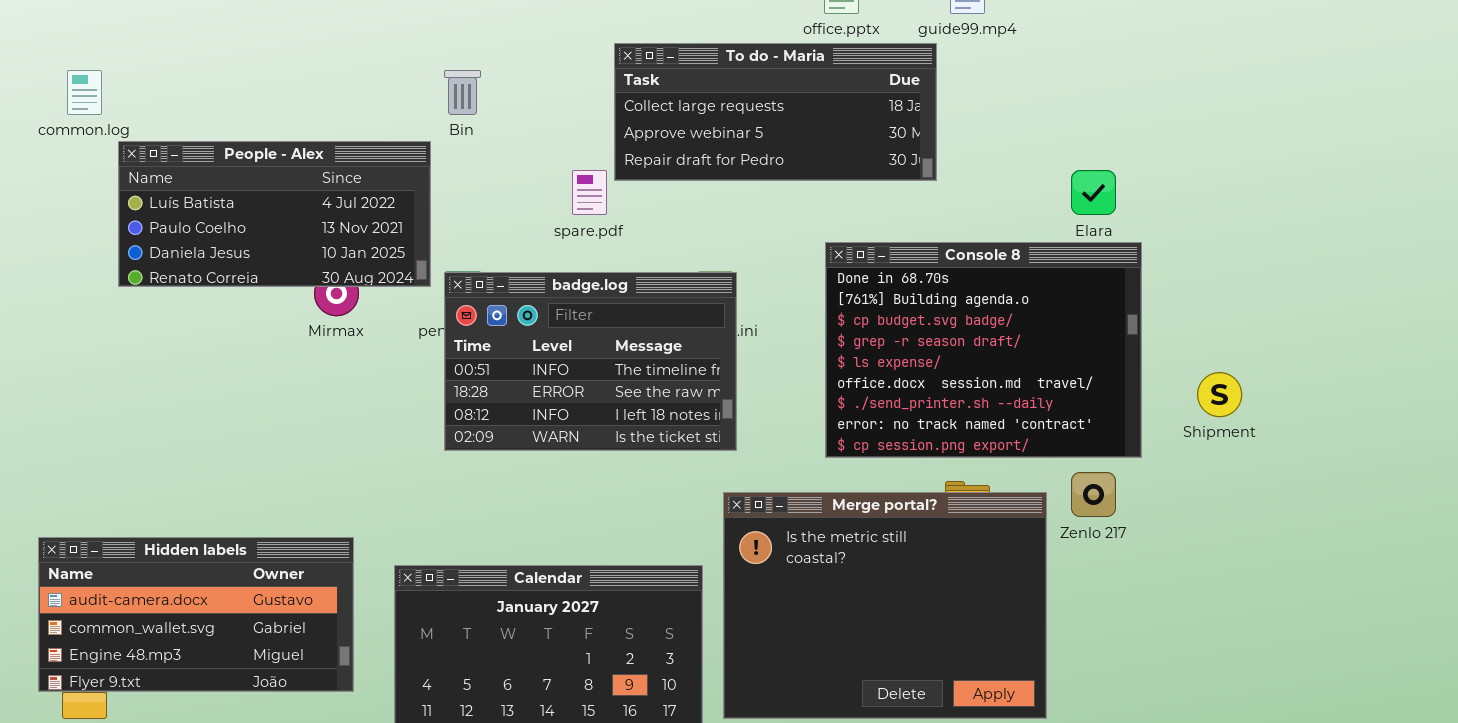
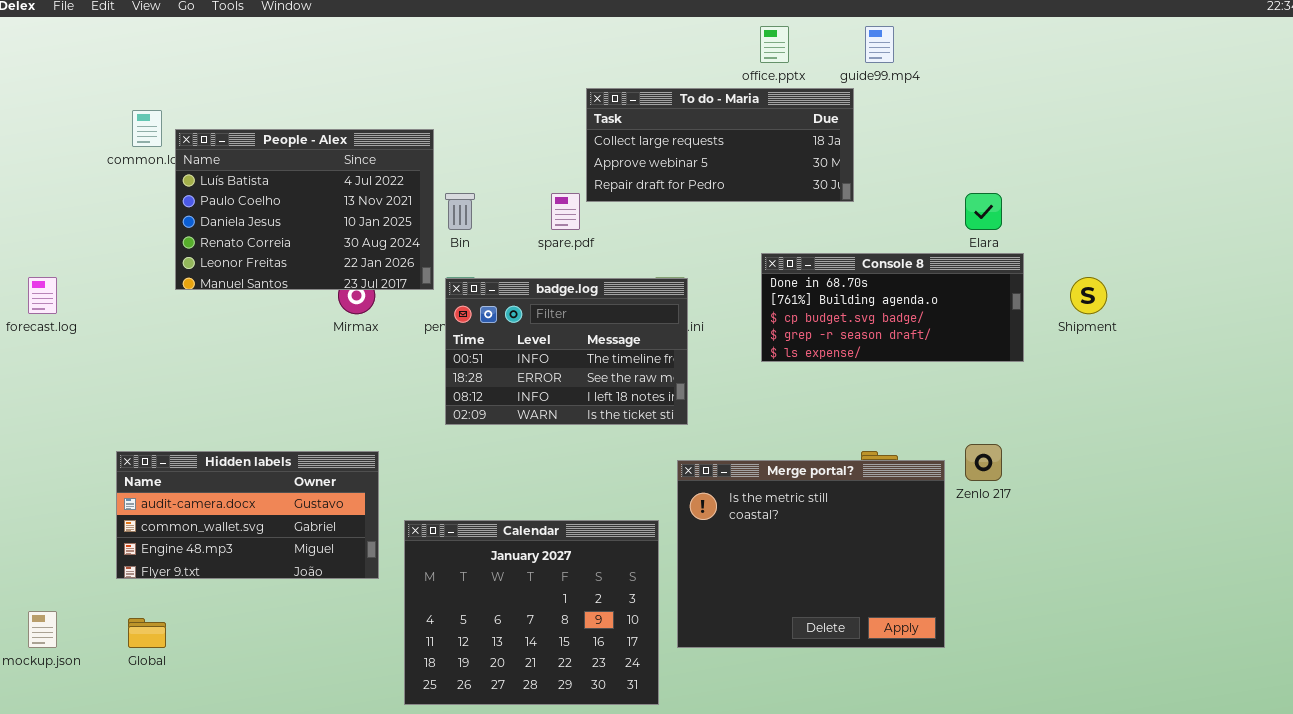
Bin: [444,70,481,115] -> [445,193,475,230], moved
People - Alex: [118,141,431,287] -> [175,129,434,290], resized
Console 8: [825,242,1142,458] -> [761,253,1024,362], resized
Shipment: [1197,372,1242,417] -> [1070,277,1107,314], moved
Hidden labels: [38,537,354,692] -> [116,451,379,579], moved

